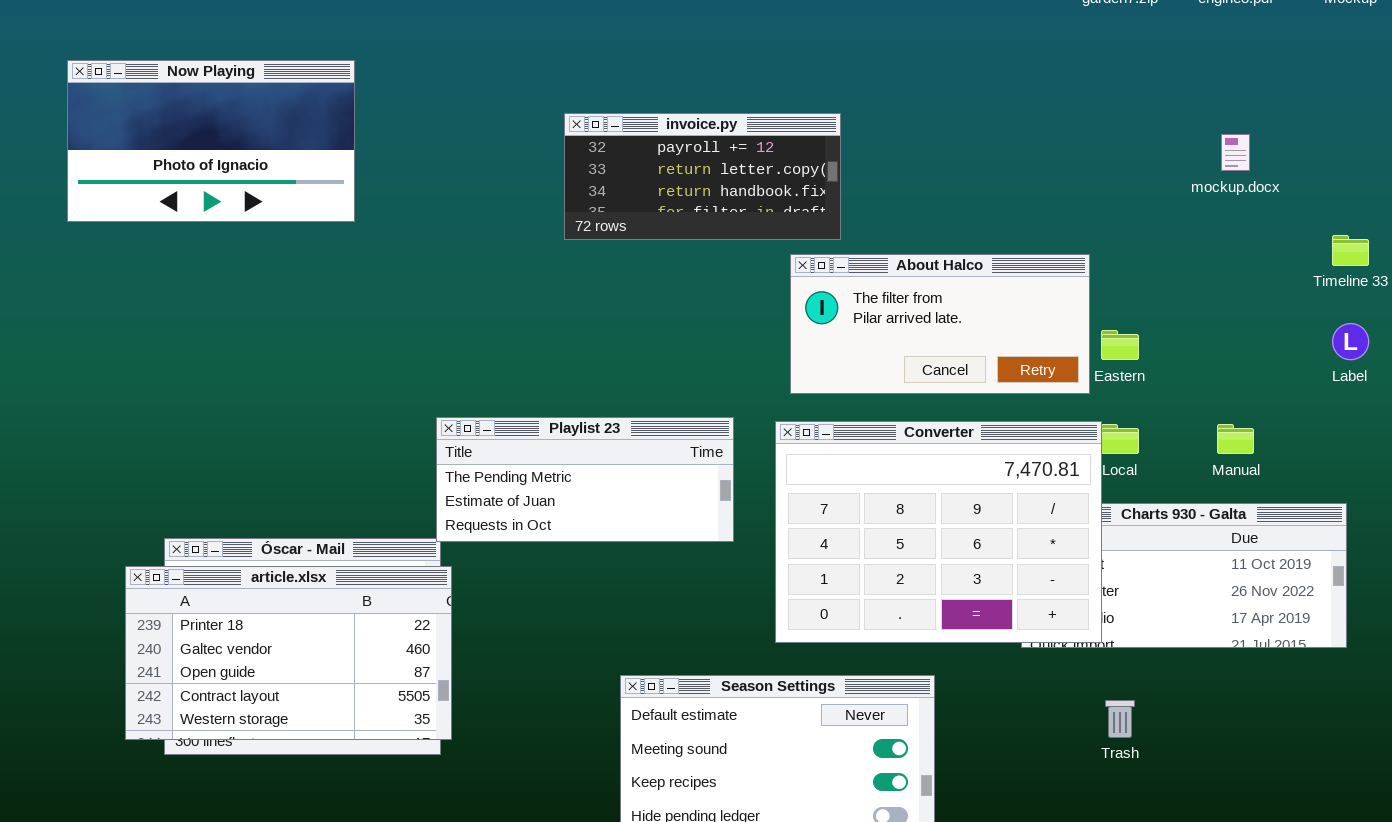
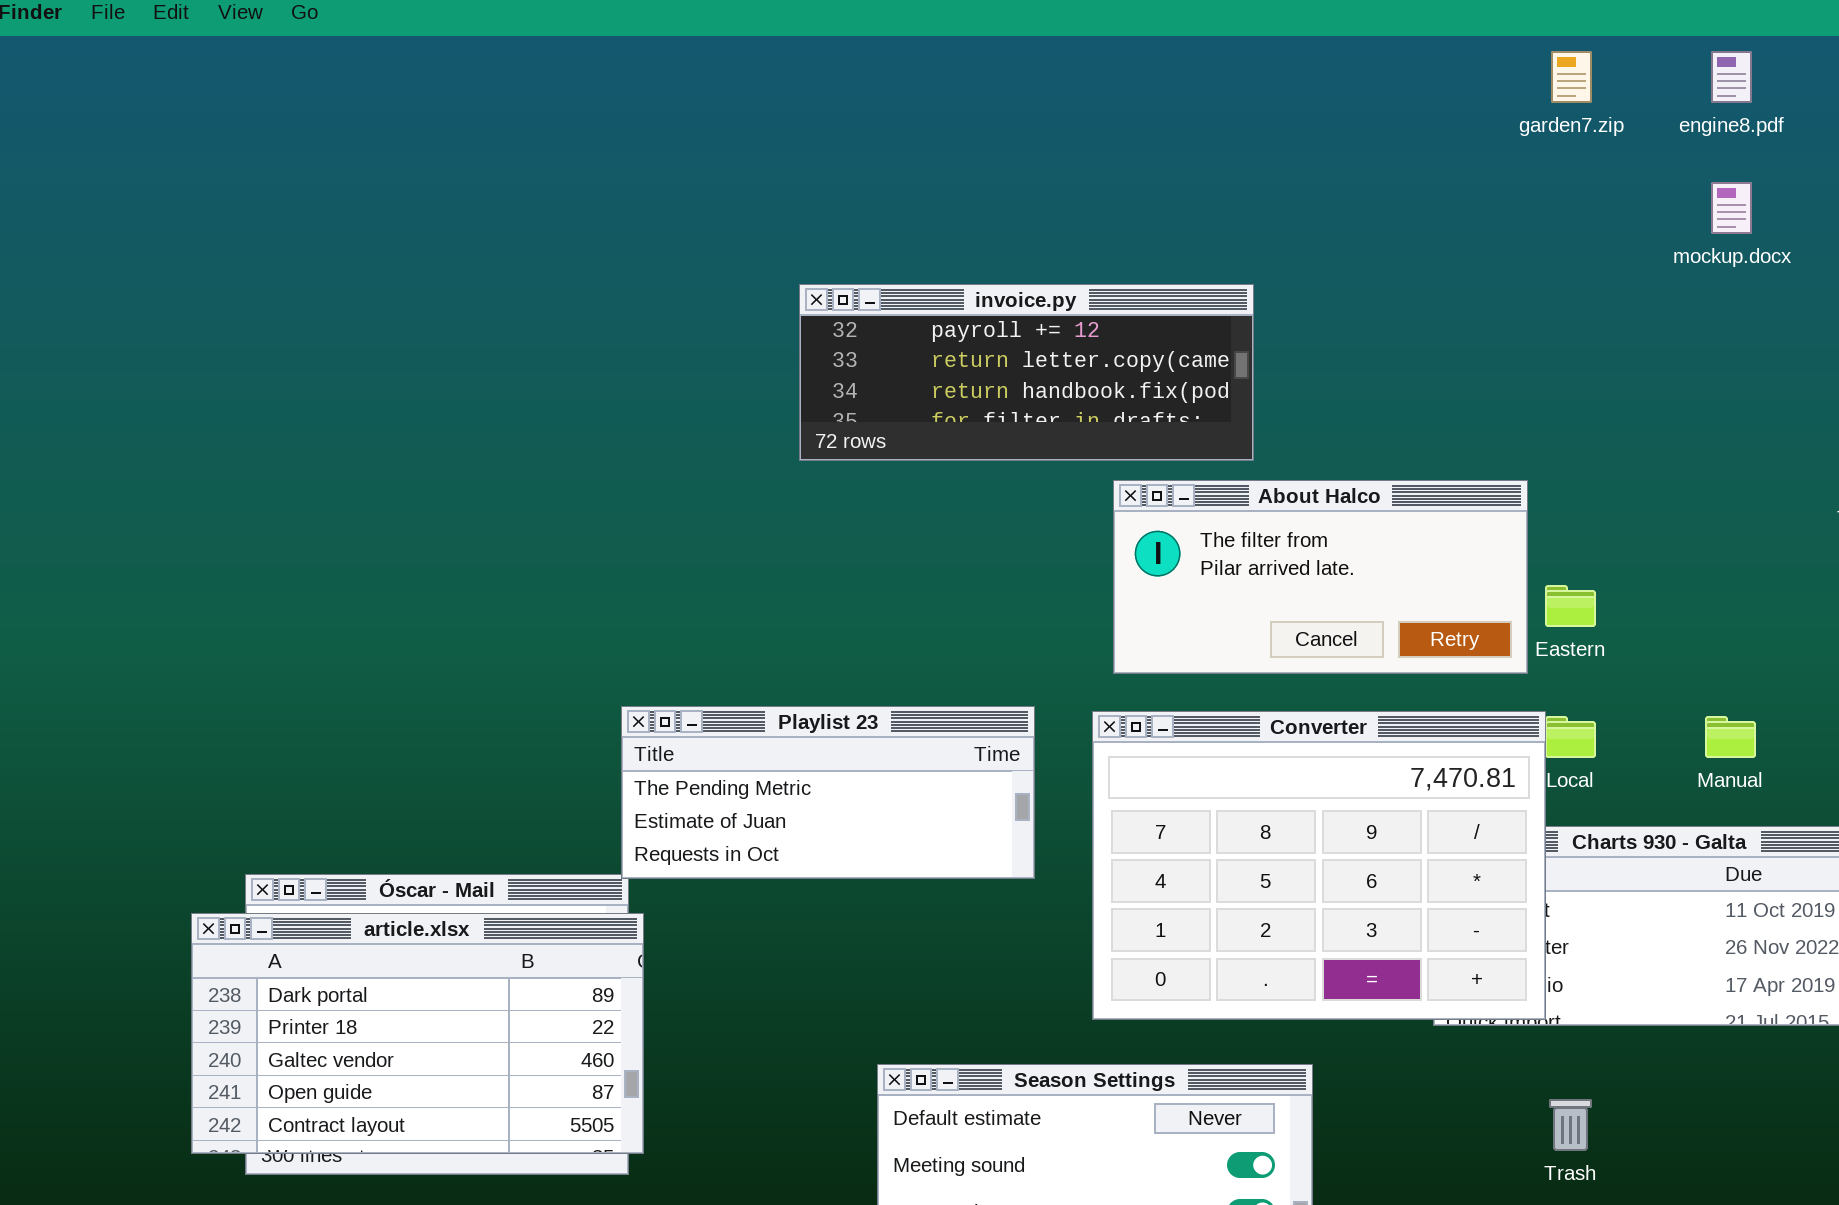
Now Playing: [67,60,355,222] -> none, closed
invoice.py: [564,113,841,240] -> [799,284,1254,461], resized
mockup.docx: [1221,134,1250,171] -> [1711,182,1752,234], moved
article.xlsx: [125,566,452,740] -> [191,913,644,1154], scrolled up 1 row

